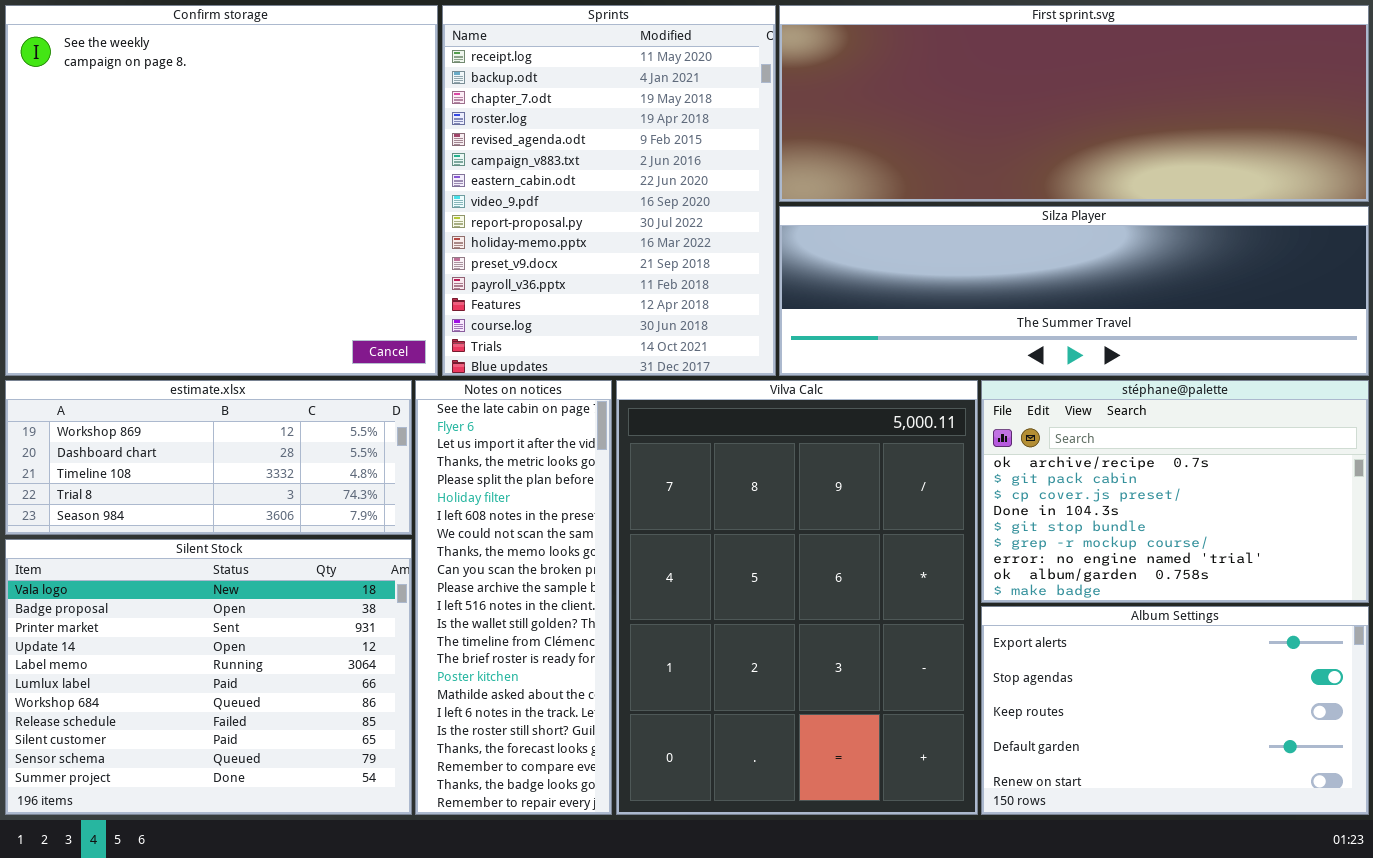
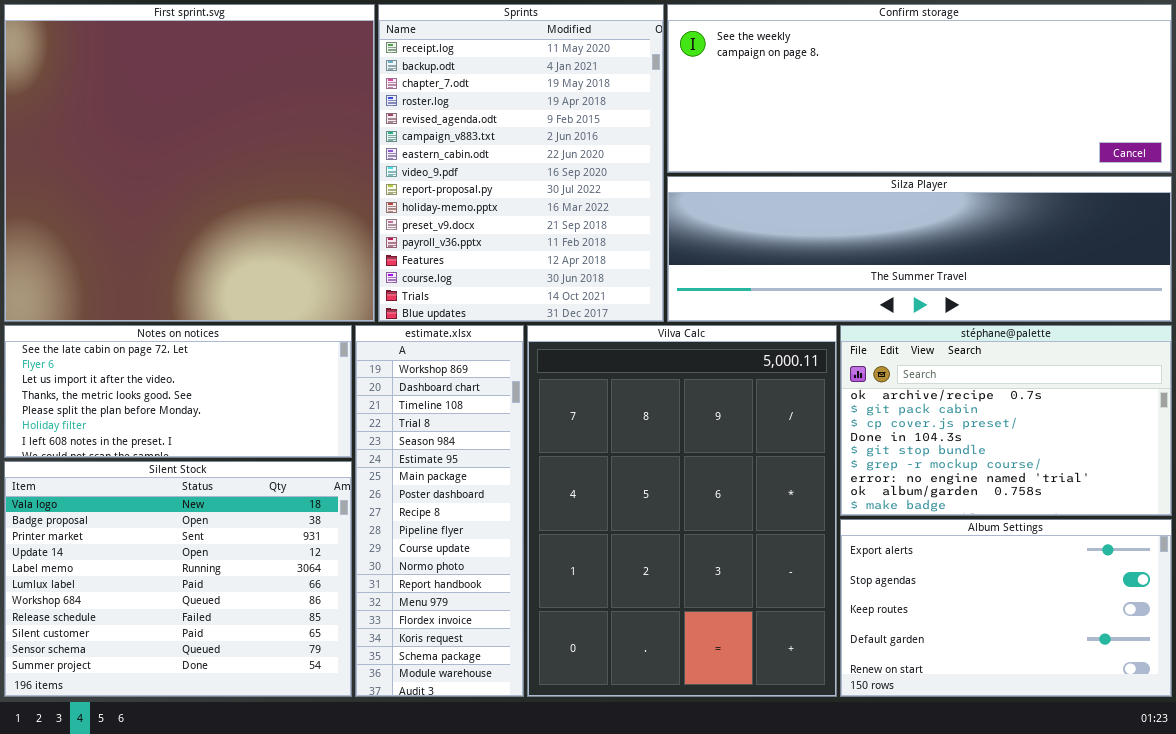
Confirm storage: [5,5,438,376] -> [667,4,1172,173], moved, resized
First sprint.svg: [779,5,1369,202] -> [4,4,375,322], moved, resized
estimate.xlsx: [5,380,412,535] -> [355,325,524,697], moved, resized
Notes on notices: [415,380,612,815] -> [4,325,352,458], moved, resized

